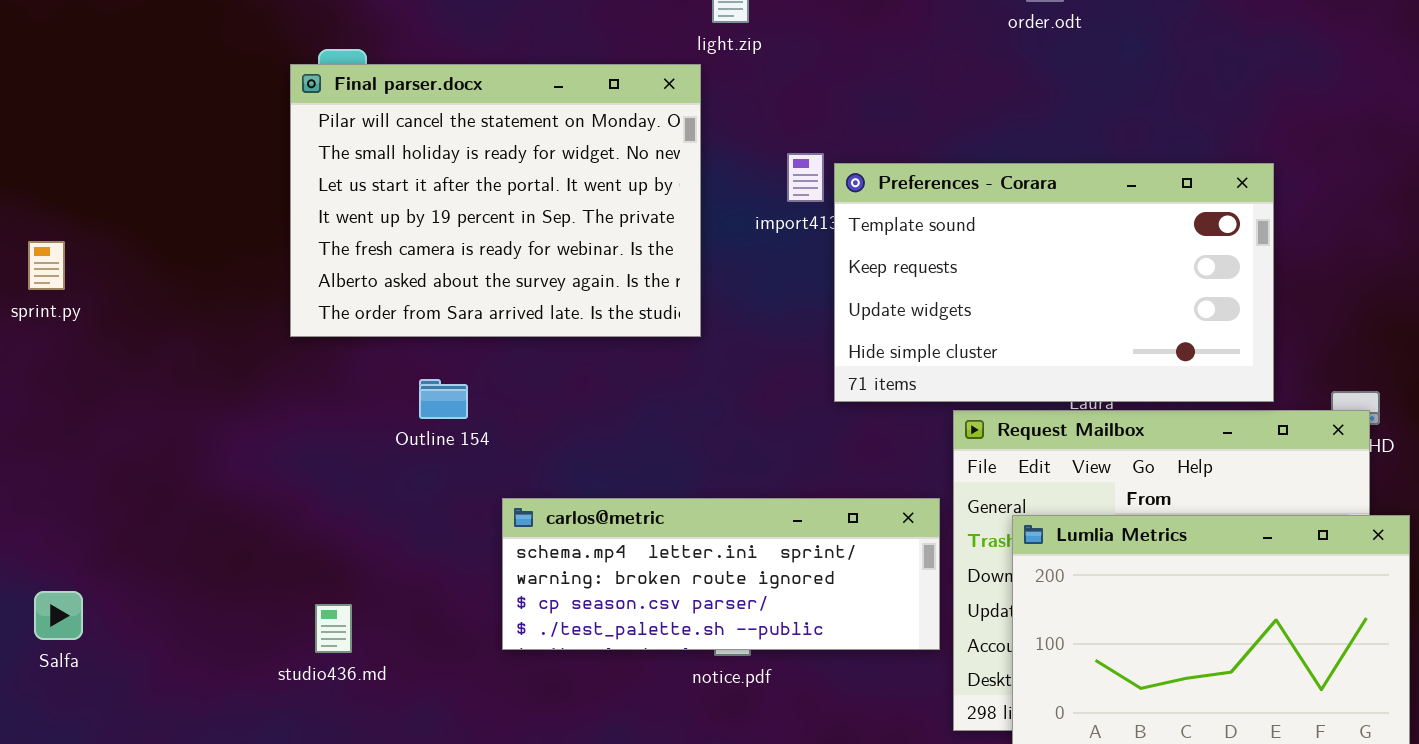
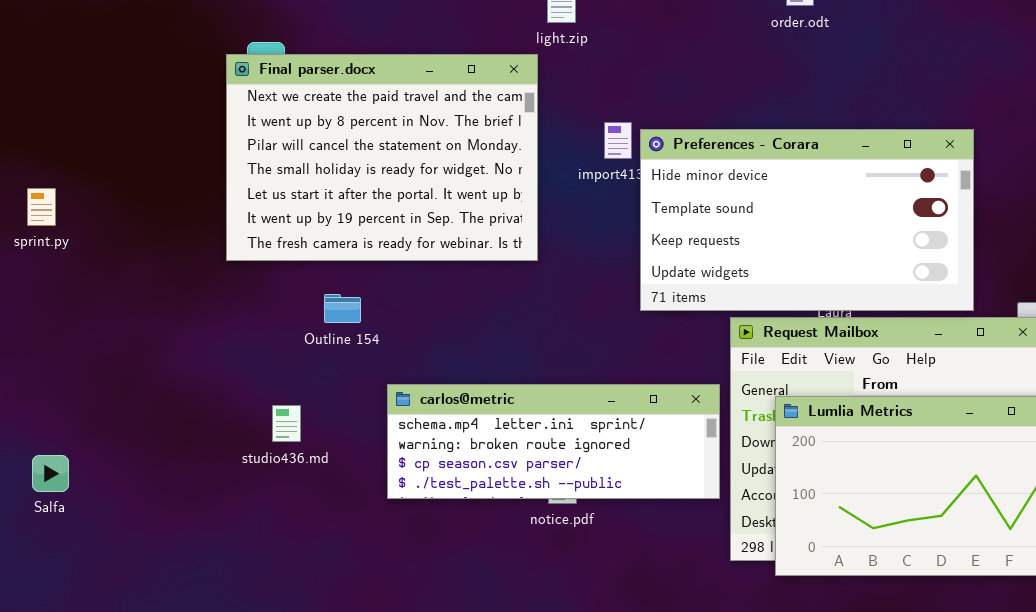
Final parser.docx: [290,64,701,337] -> [226,54,538,261], scrolled up 2 rows
Preferences - Corara: [834,163,1274,402] -> [640,129,974,311], scrolled up 1 row
studio436.md: [315,604,352,653] -> [272,405,301,442], moved

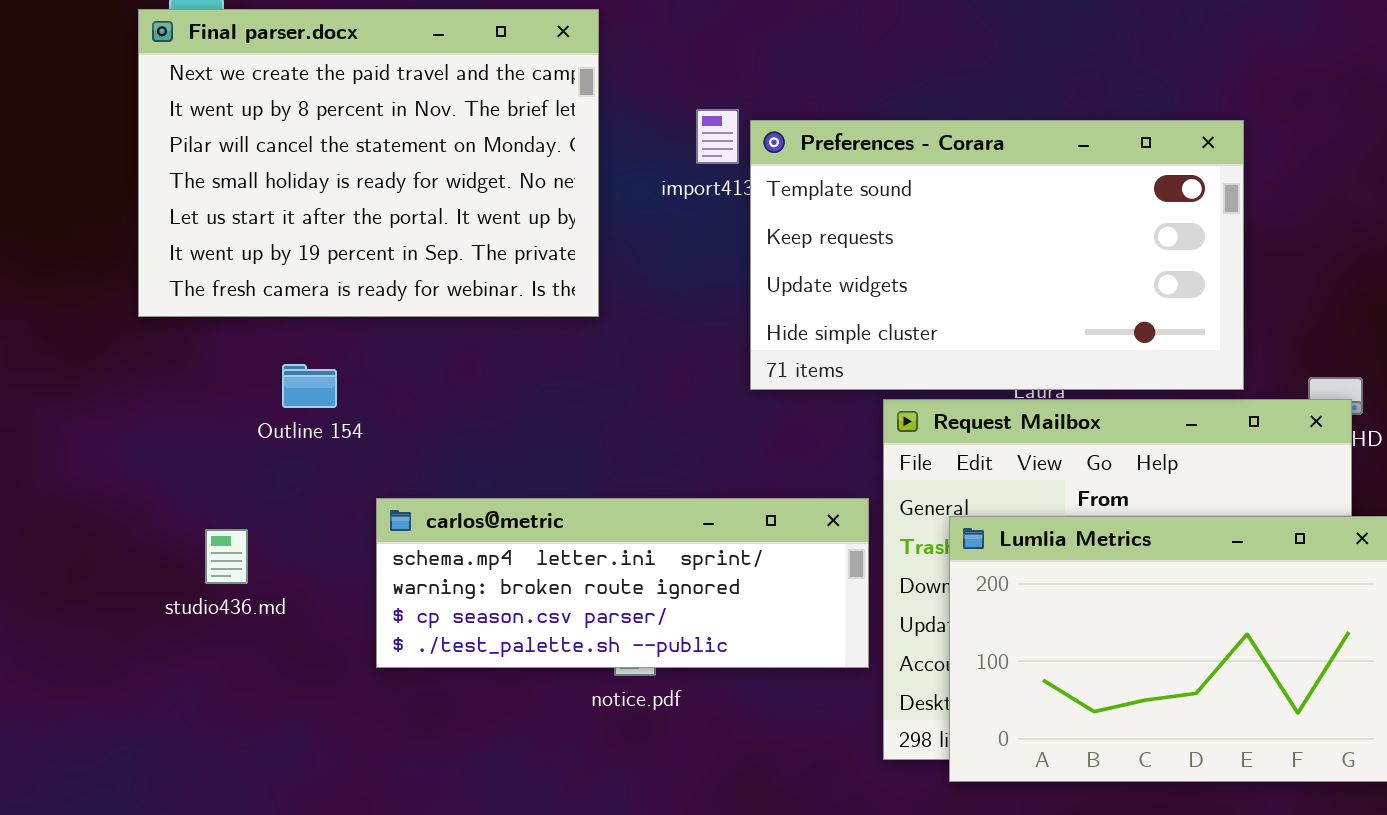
Preferences - Corara: [640,129,974,311] -> [750,120,1244,390], scrolled down 1 row

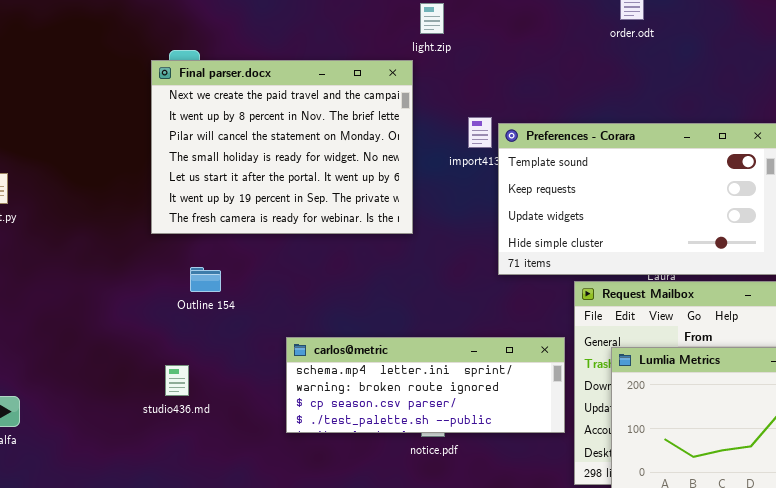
Outline 154: [282,364,337,408] -> [190,267,221,292], moved
studio436.md: [205,529,248,584] -> [165,365,189,396], moved

